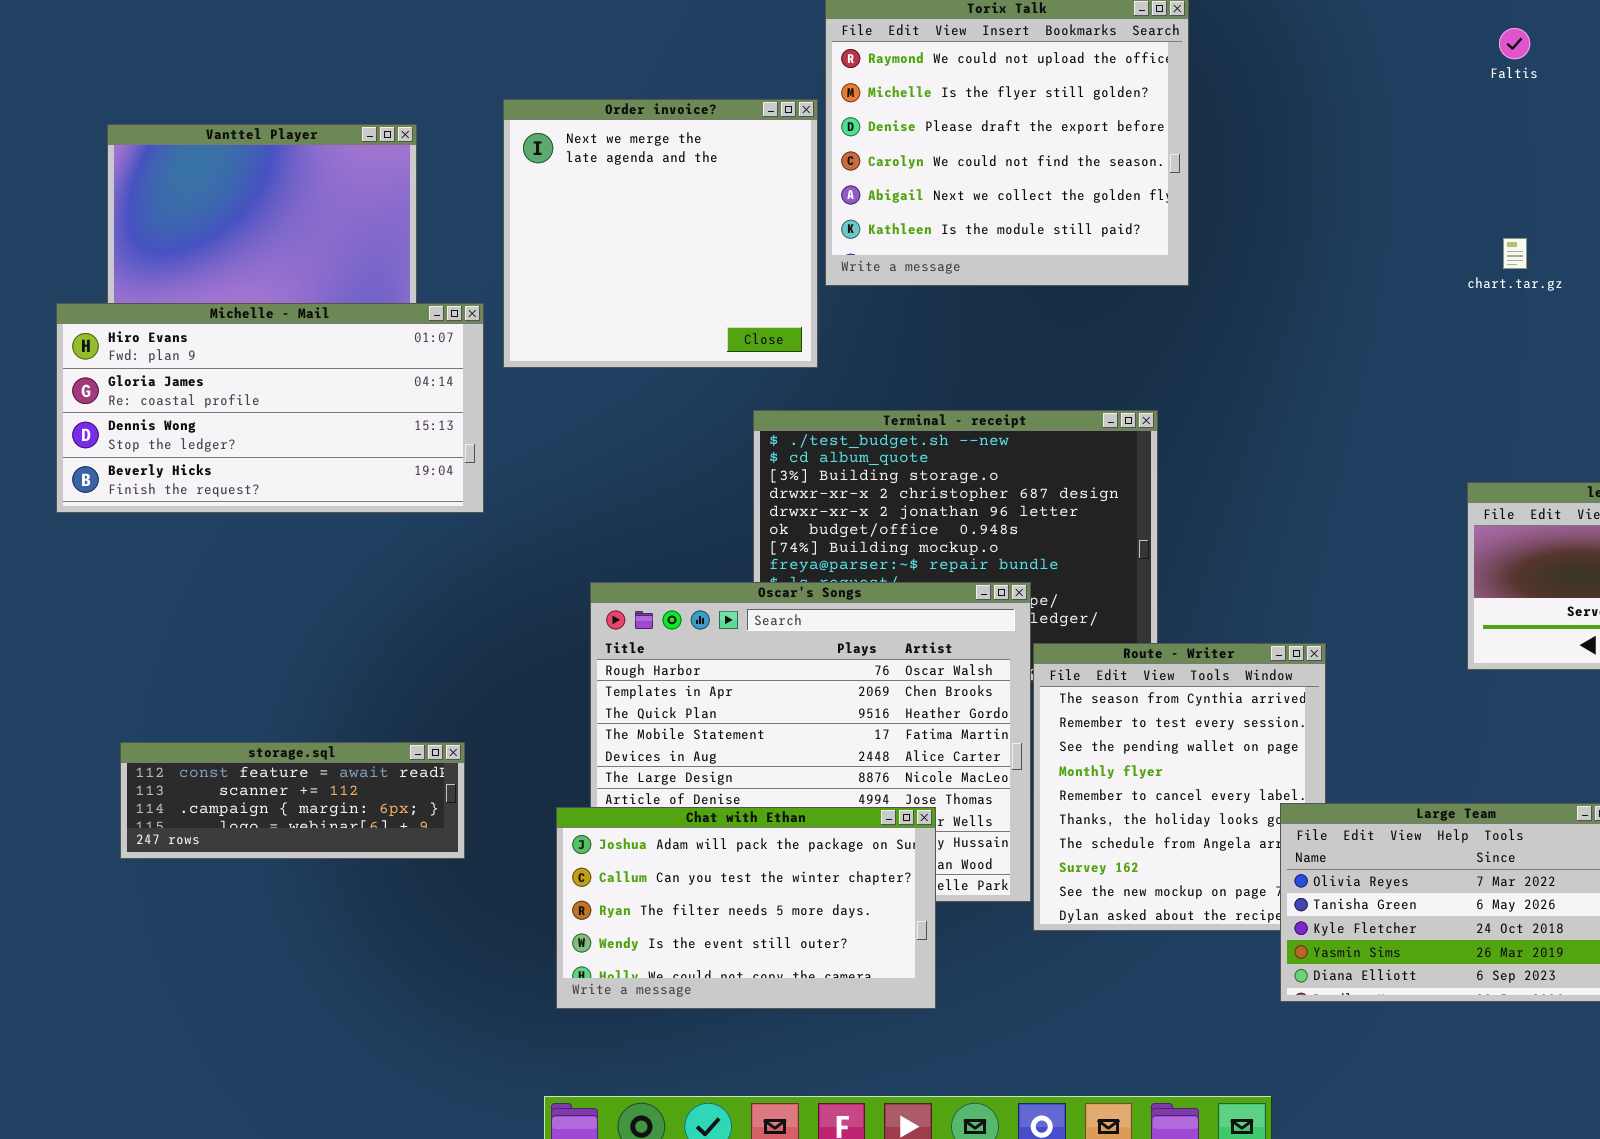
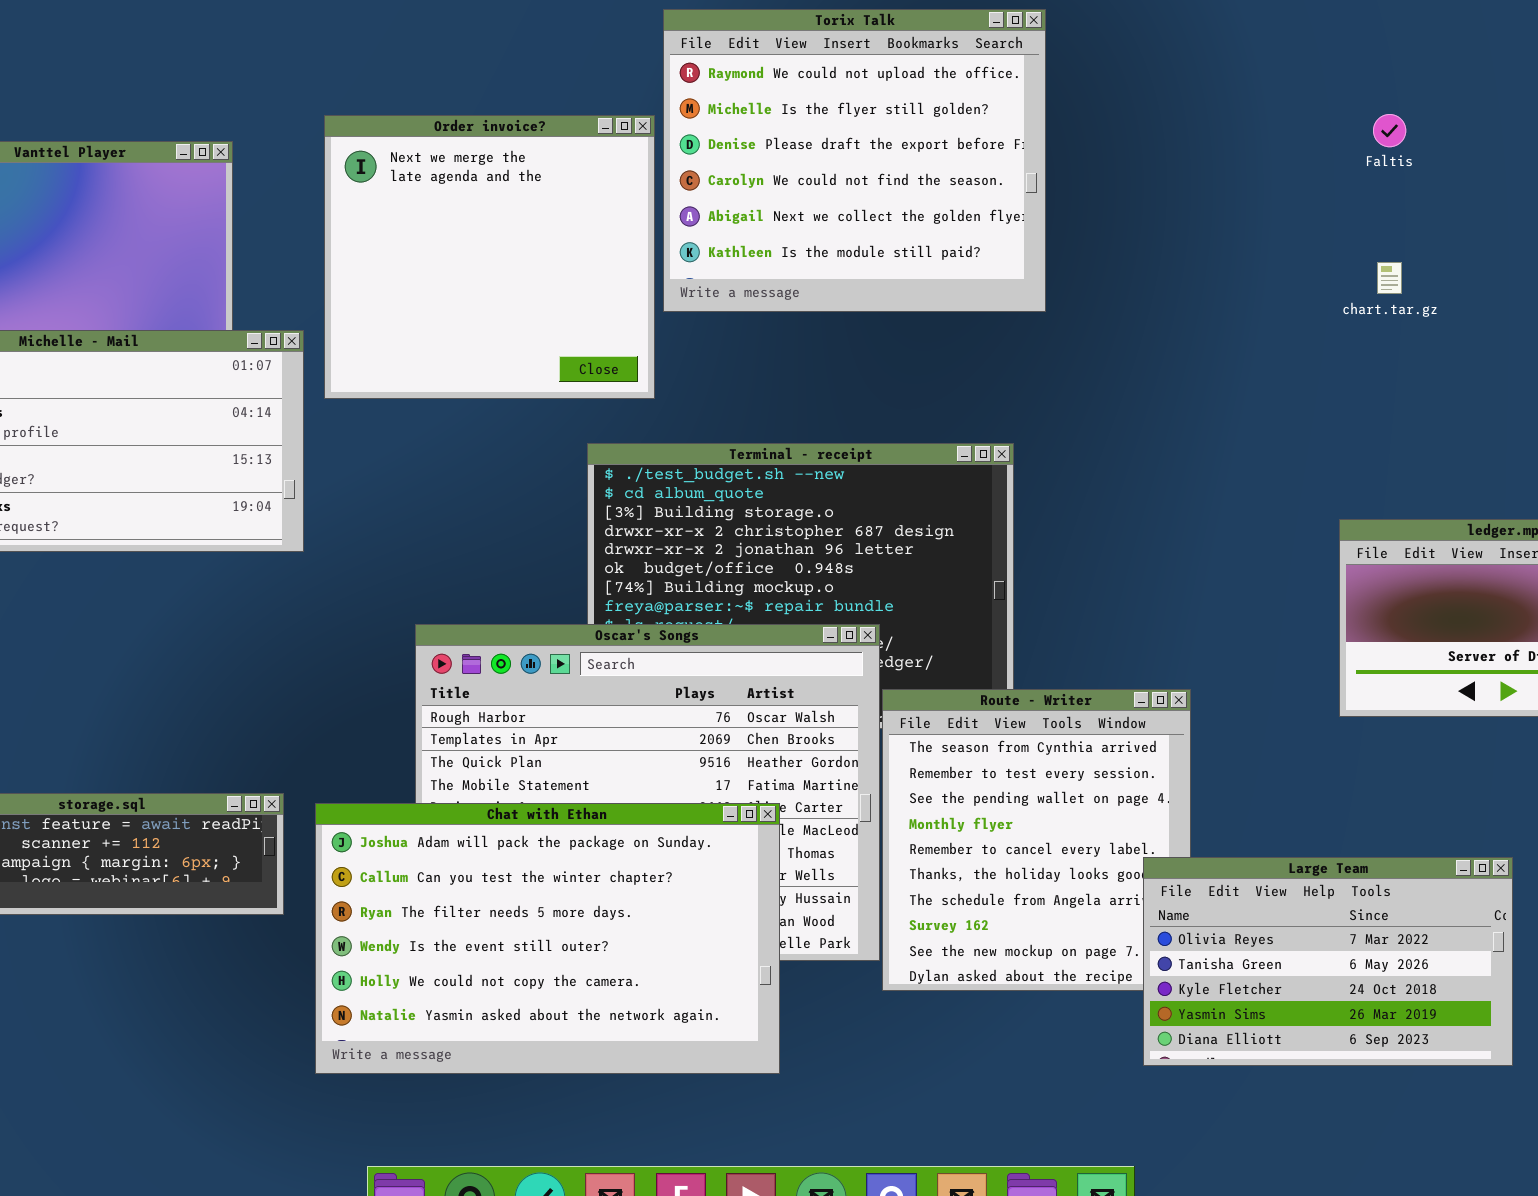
Faltis: [1499,28,1530,59] -> [1373,114,1406,147], moved
Chat with Ethan: [556,807,936,1009] -> [315,803,780,1074], resized

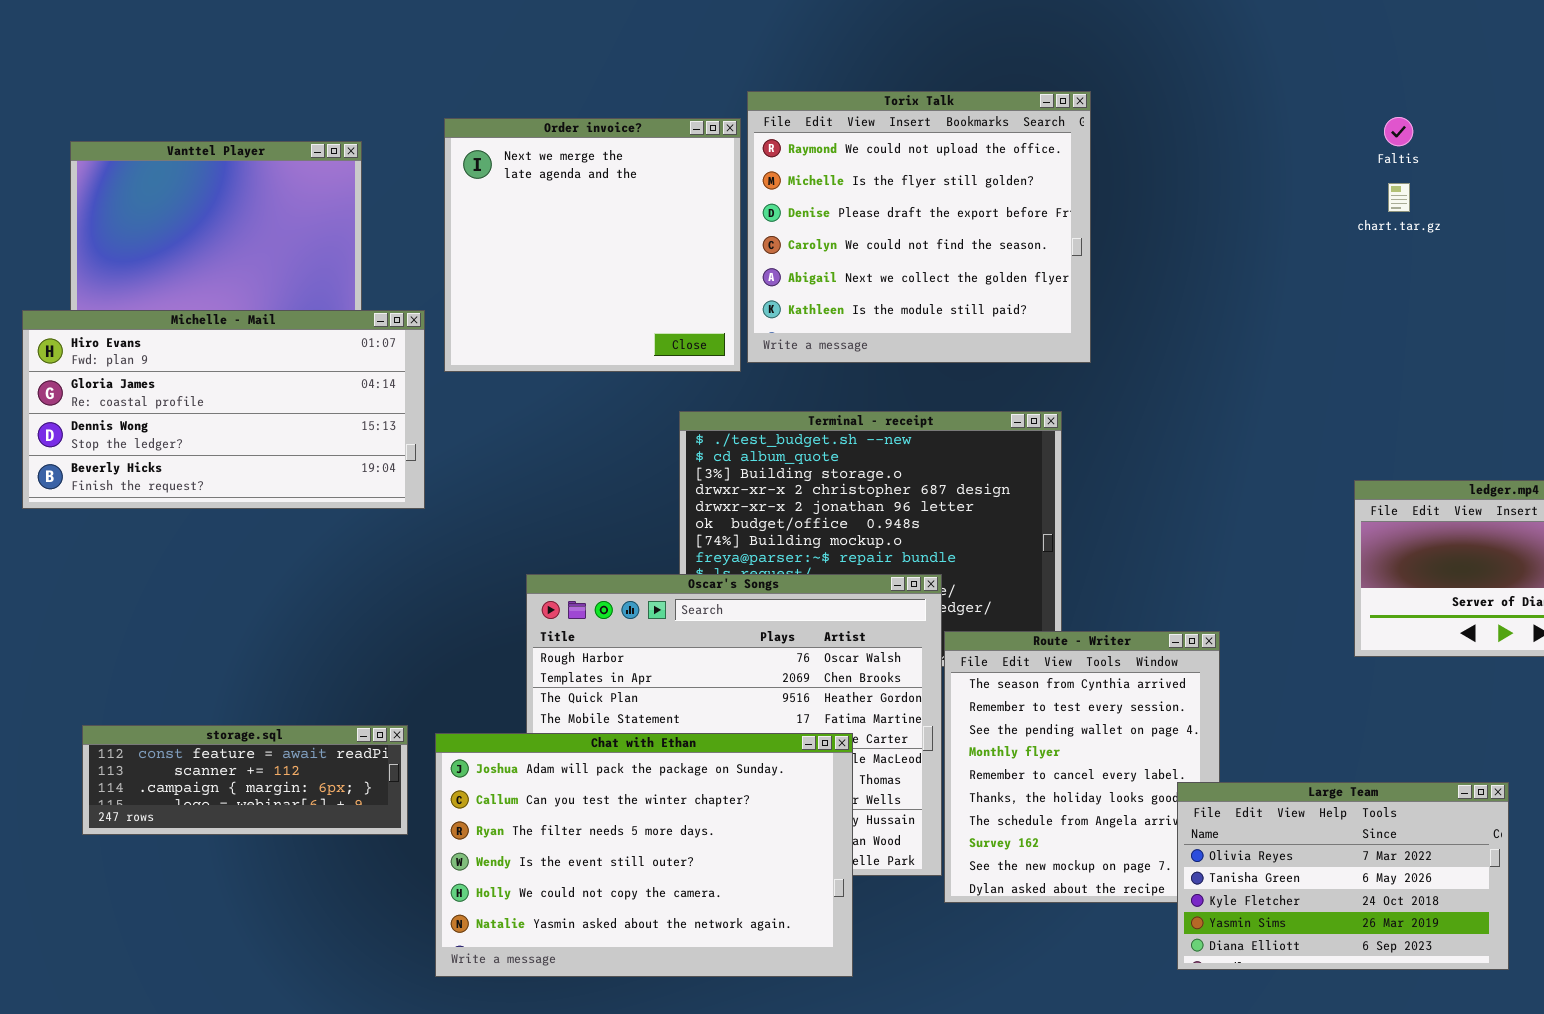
Torix Talk: [663,9,1046,312] -> [747,91,1091,363], moved
chart.tar.gz: [1377,262,1402,294] -> [1388,183,1410,212], moved

